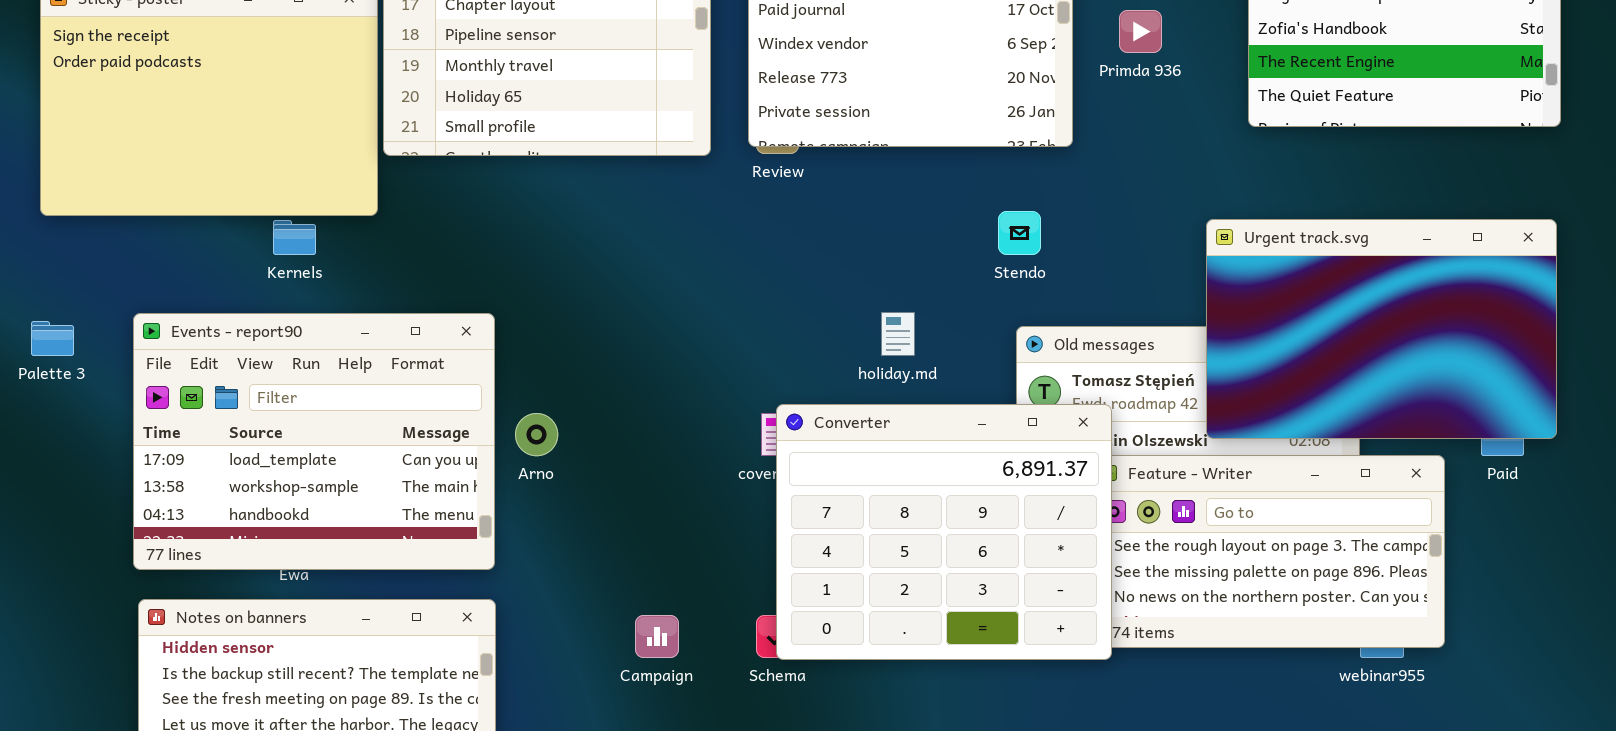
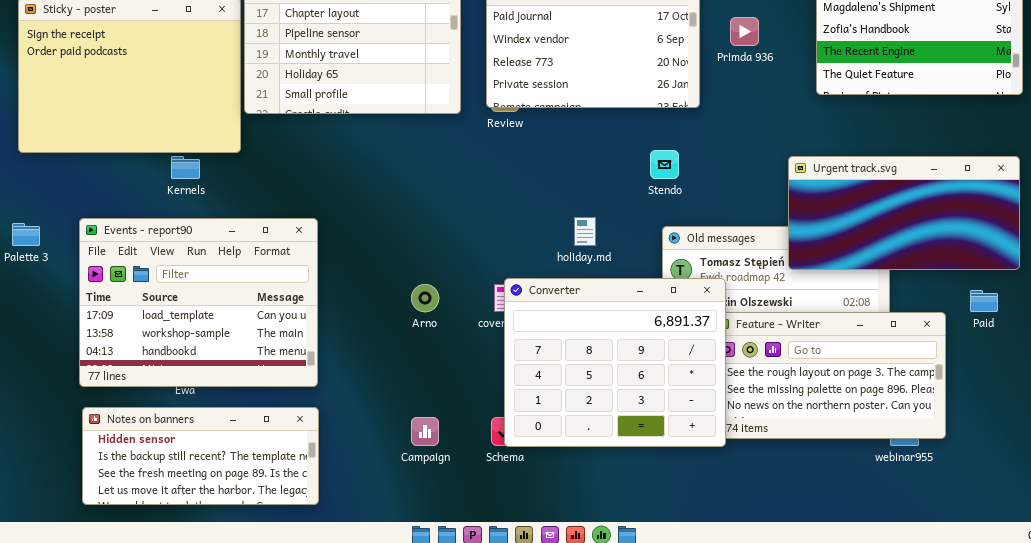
Urgent track.svg: [1206,219,1557,439] -> [788,156,1020,270], resized
Arno: [515,413,558,456] -> [411,284,439,312], moved

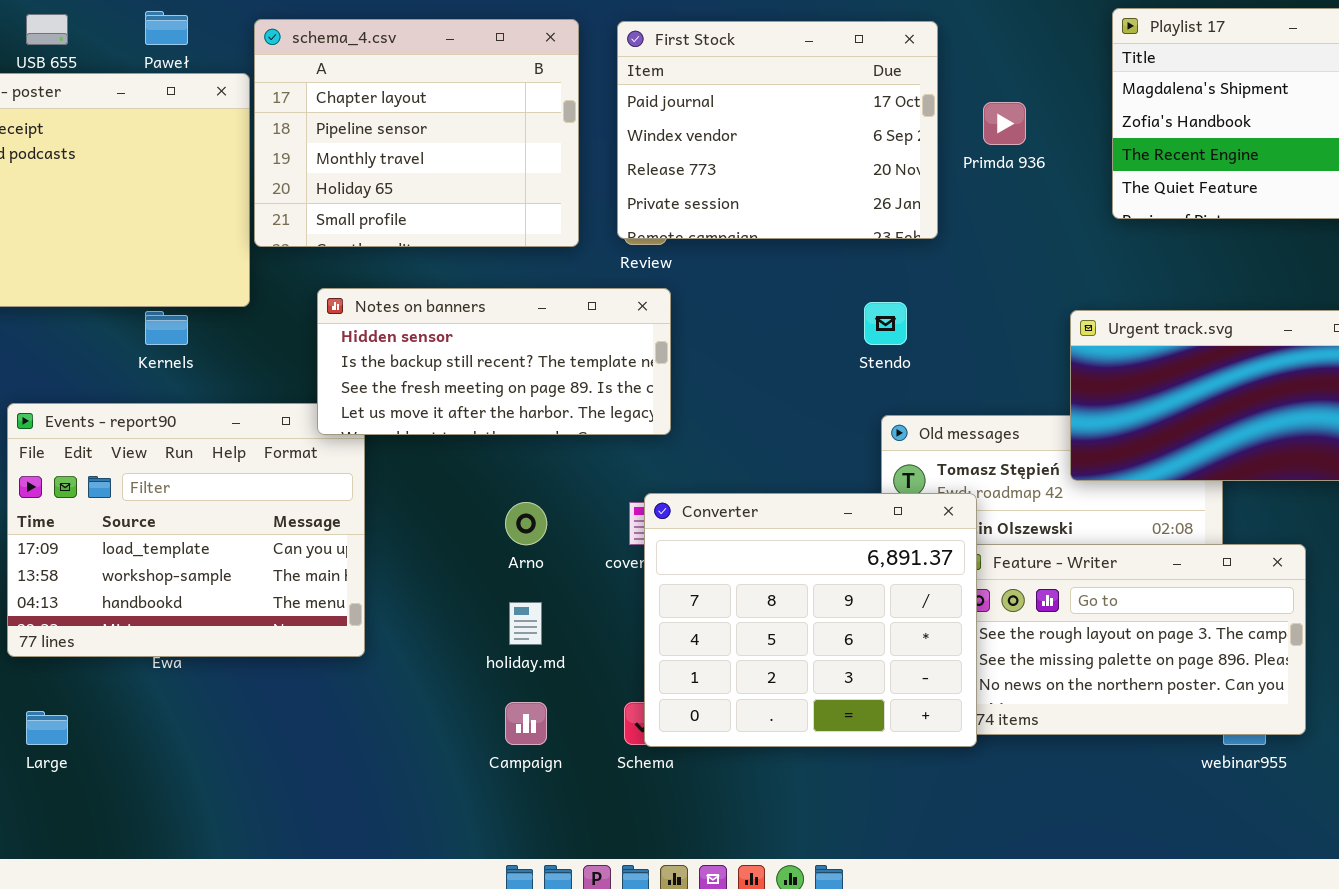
holiday.md: [574,217,596,246] -> [509,602,542,645], moved
Notes on banners: [82,407,319,505] -> [317,288,671,435], moved

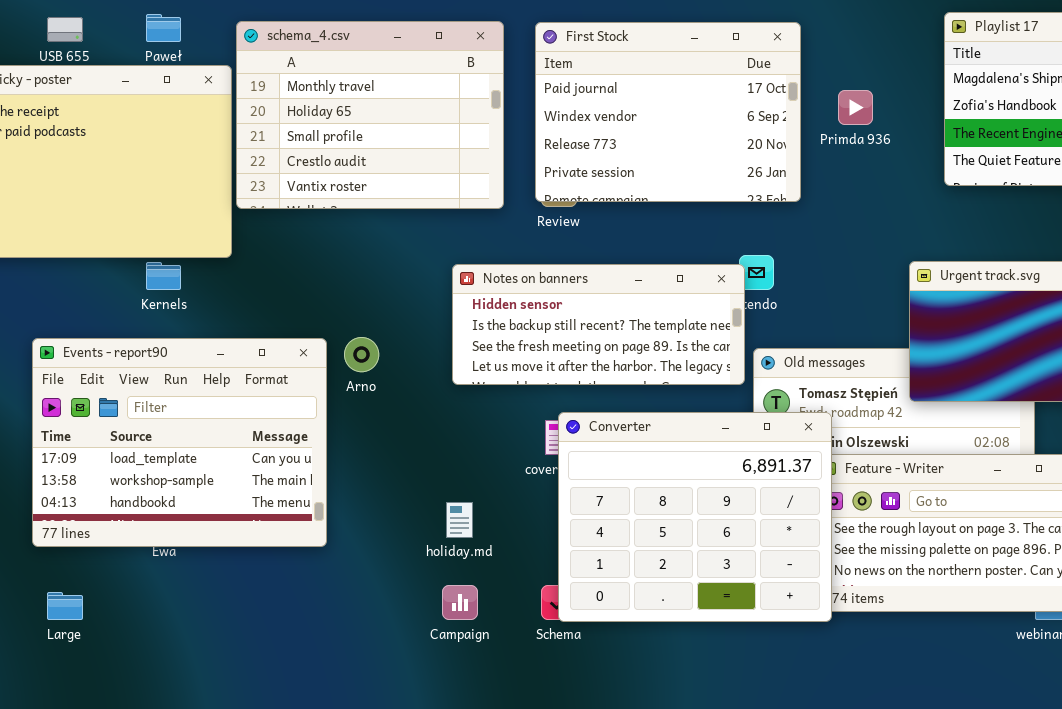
schema_4.csv: [254,19,579,247] -> [236,21,504,209], scrolled down 2 rows
Notes on banners: [317,288,671,435] -> [452,264,745,385], moved
Arno: [505,502,547,545] -> [344,337,379,372], moved

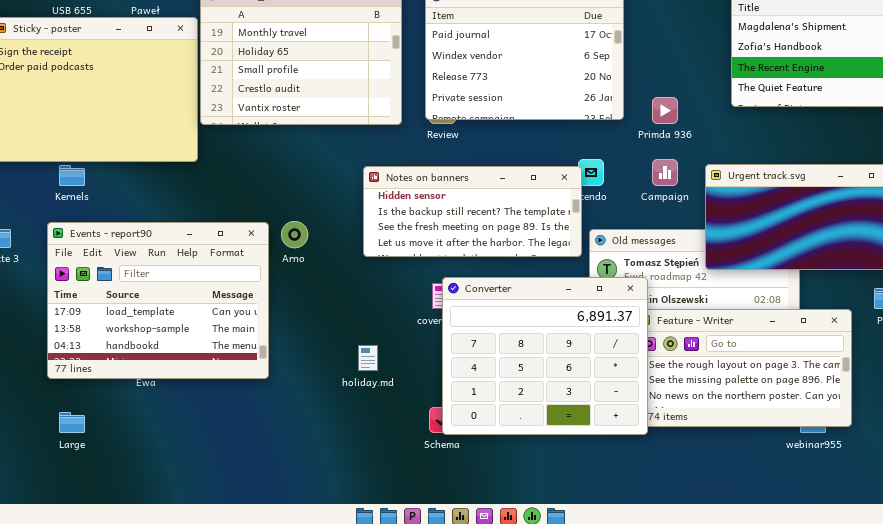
Primda 936: [838,90,873,125] -> [652,97,678,124], moved
Kernels: [146,262,181,290] -> [59,165,85,186], moved
Campaign: [442,585,478,620] -> [652,159,678,186], moved

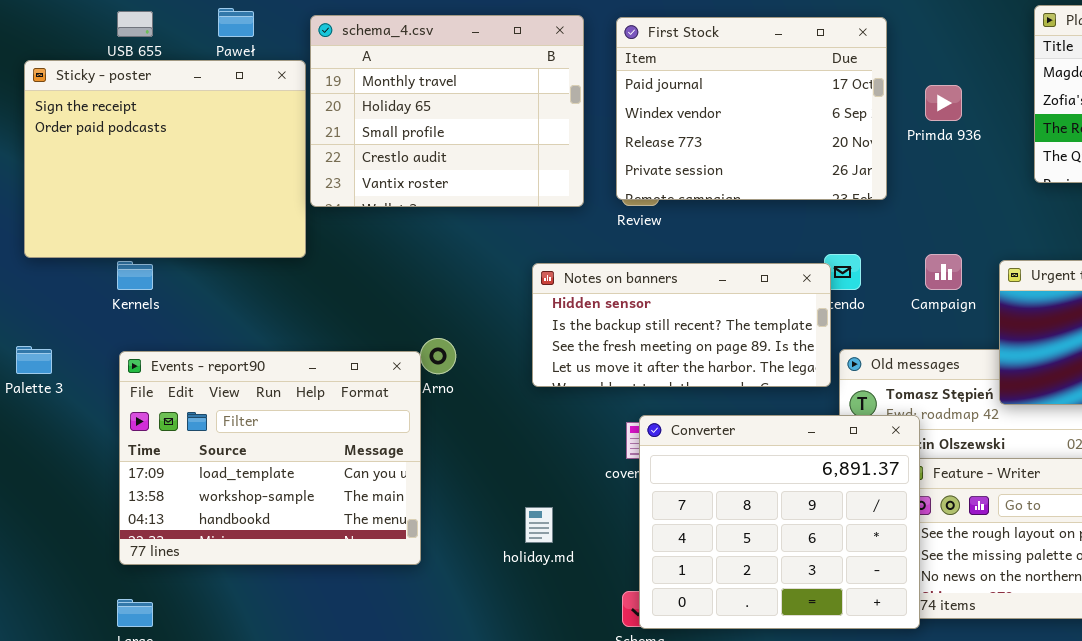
Primda 936: [652,97,678,124] -> [925,85,962,121], moved
Events - report90: [47,222,269,379] -> [119,351,421,565], moved

